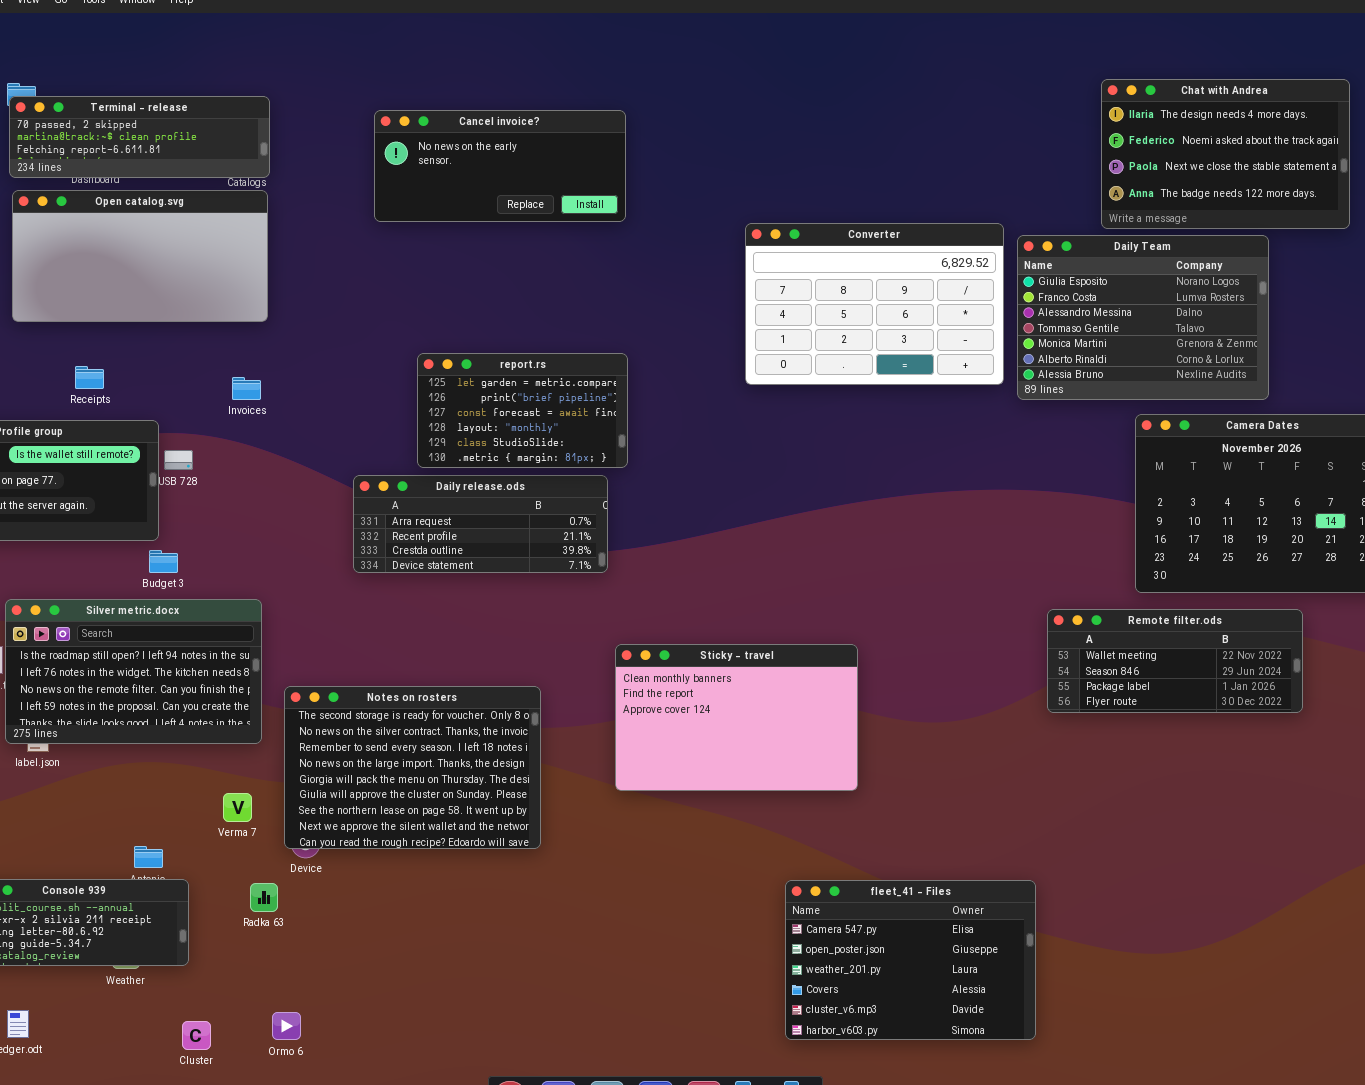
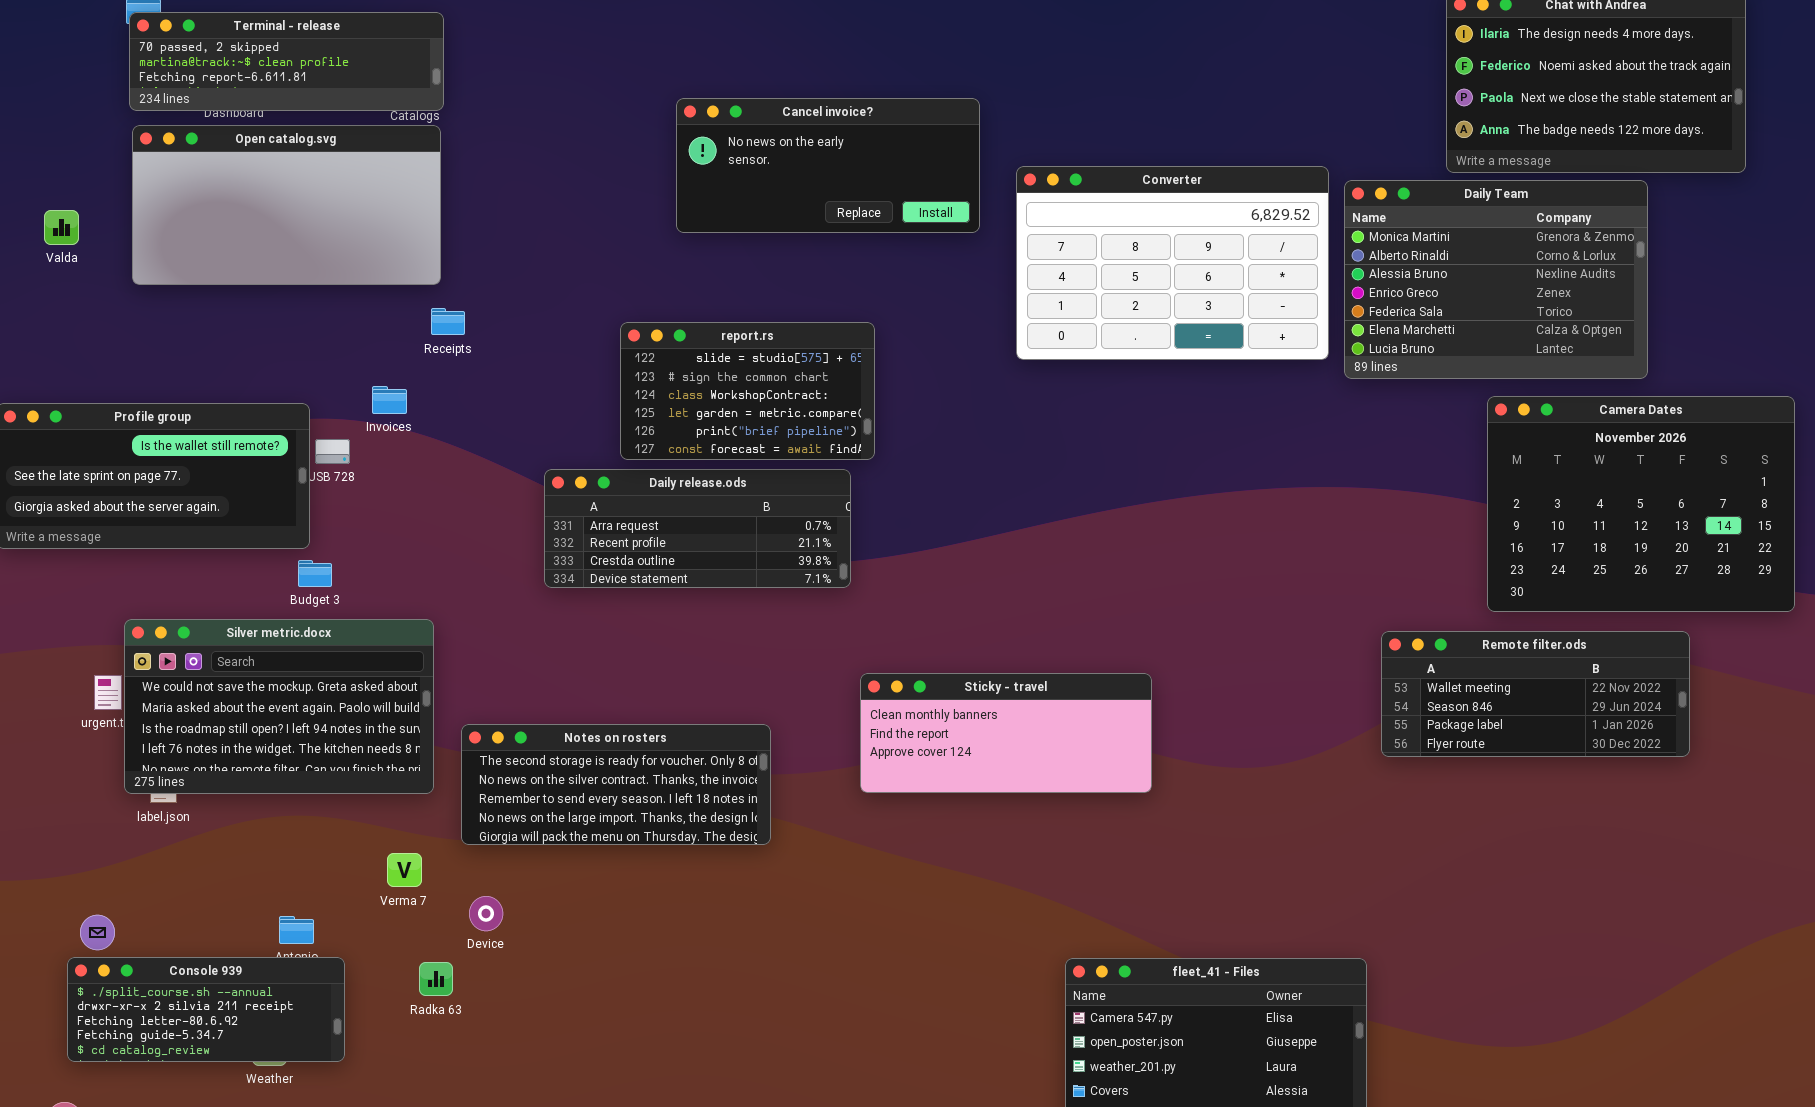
Cancel invoice?: [374,110,626,222] -> [676,98,980,233], moved
Daily Team: [1017,235,1269,400] -> [1344,180,1648,379], scrolled down 4 rows
report.rs: [417,353,628,468] -> [620,322,875,460], scrolled up 3 rows
Receipts: [75,366,104,389] -> [431,308,465,335], moved
Invoices: [232,377,261,400] -> [372,386,407,414], moved
Silver metric.docx: [5,599,262,744] -> [124,619,434,794], scrolled up 2 rows
Sticky - travel: [615,644,858,791] -> [860,673,1152,793], resized
Notes on rosters: [284,686,541,849] -> [461,724,771,845], resized

